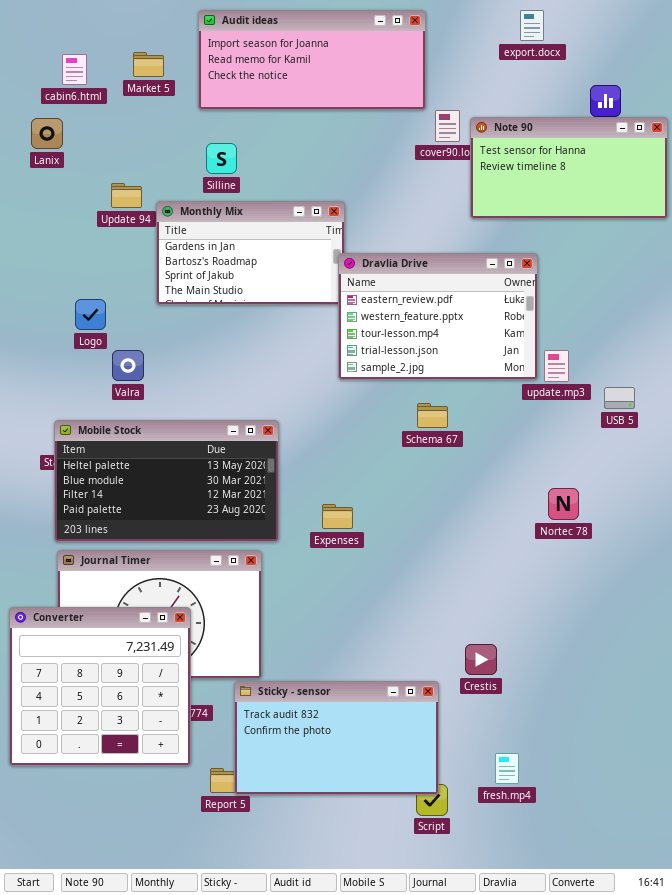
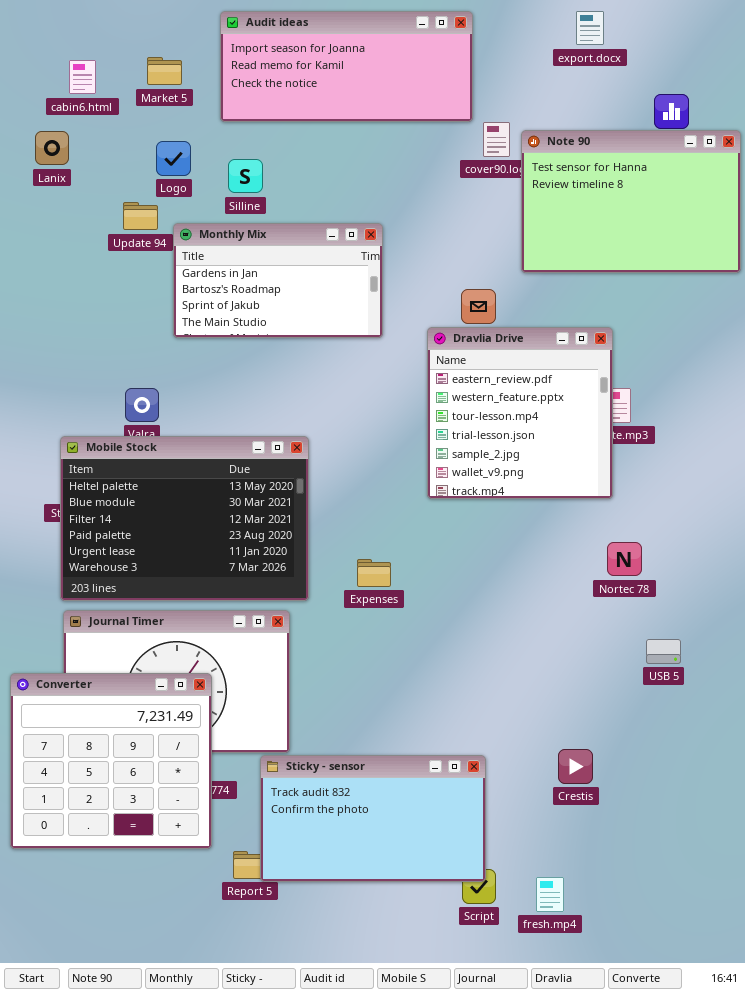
Note 90: [470,117,668,219] -> [521,130,741,273], resized
Dravlia Drive: [338,253,538,380] -> [427,327,613,499], moved, resized
Logo: [75,299,106,330] -> [156,141,191,176], moved
USB 5: [604,387,635,409] -> [646,639,681,664], moved
Mobile Stock: [54,420,279,542] -> [60,436,309,601], resized
Crestis: [465,644,497,675] -> [558,749,593,784], moved
fresh.mp4: [495,753,519,784] -> [536,877,564,912], moved

